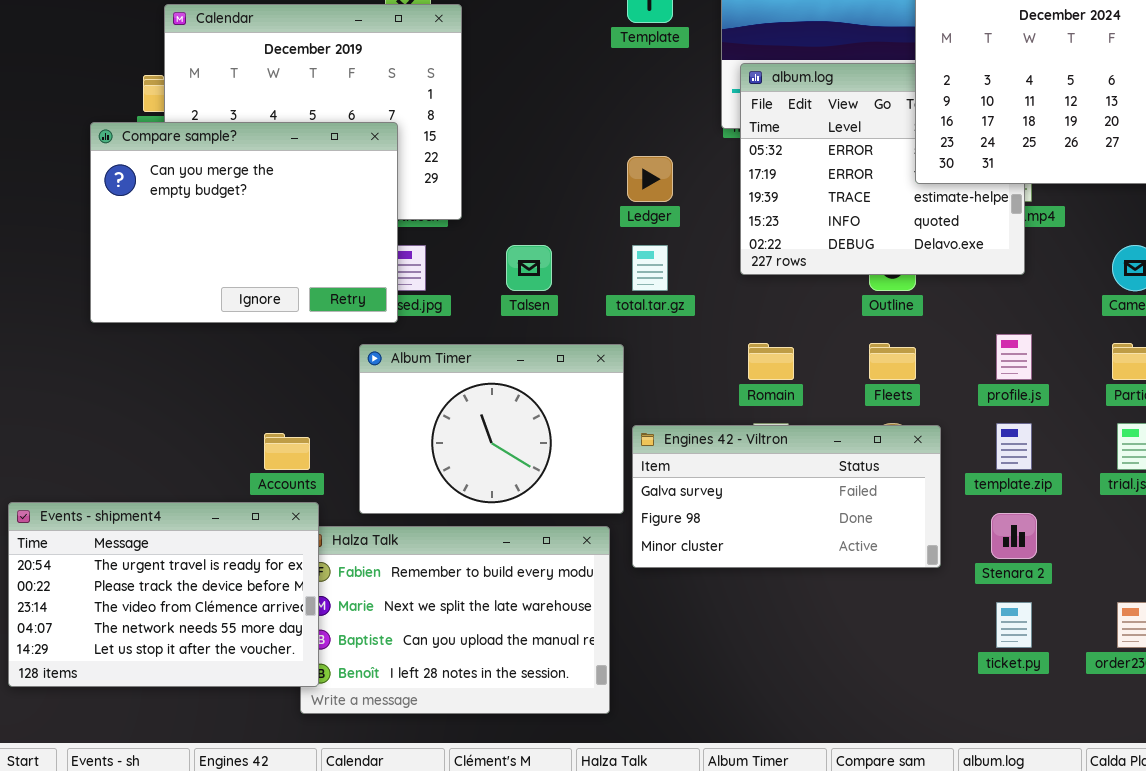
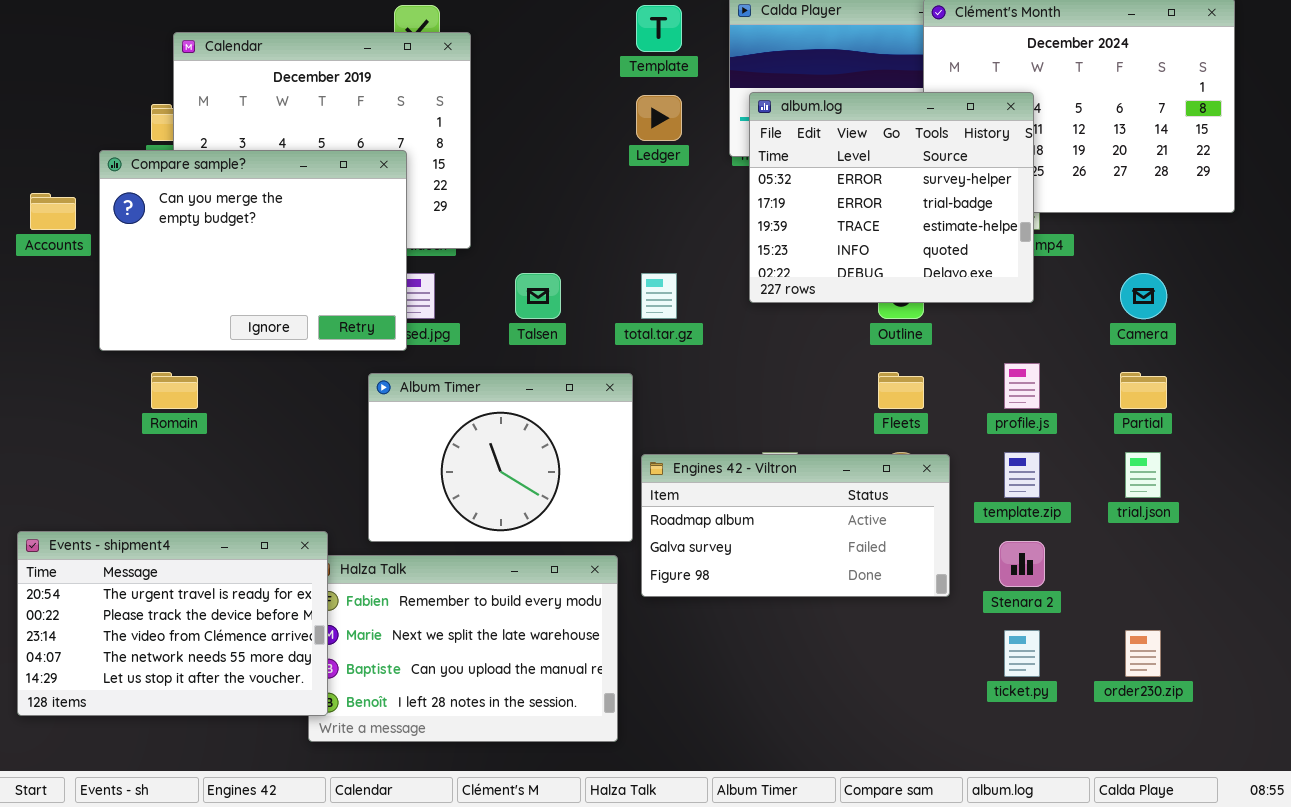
album.log: [740,63,1025,275] -> [749,92,1034,303], raised
Ledger: [627,156,673,202] -> [636,95,682,141], moved
Romain: [748,343,794,380] -> [151,372,198,409], moved
Engines 42 - Viltron: [632,425,941,568] -> [641,454,950,597], scrolled up 1 row
Accounts: [264,433,310,470] -> [30,193,76,230], moved

